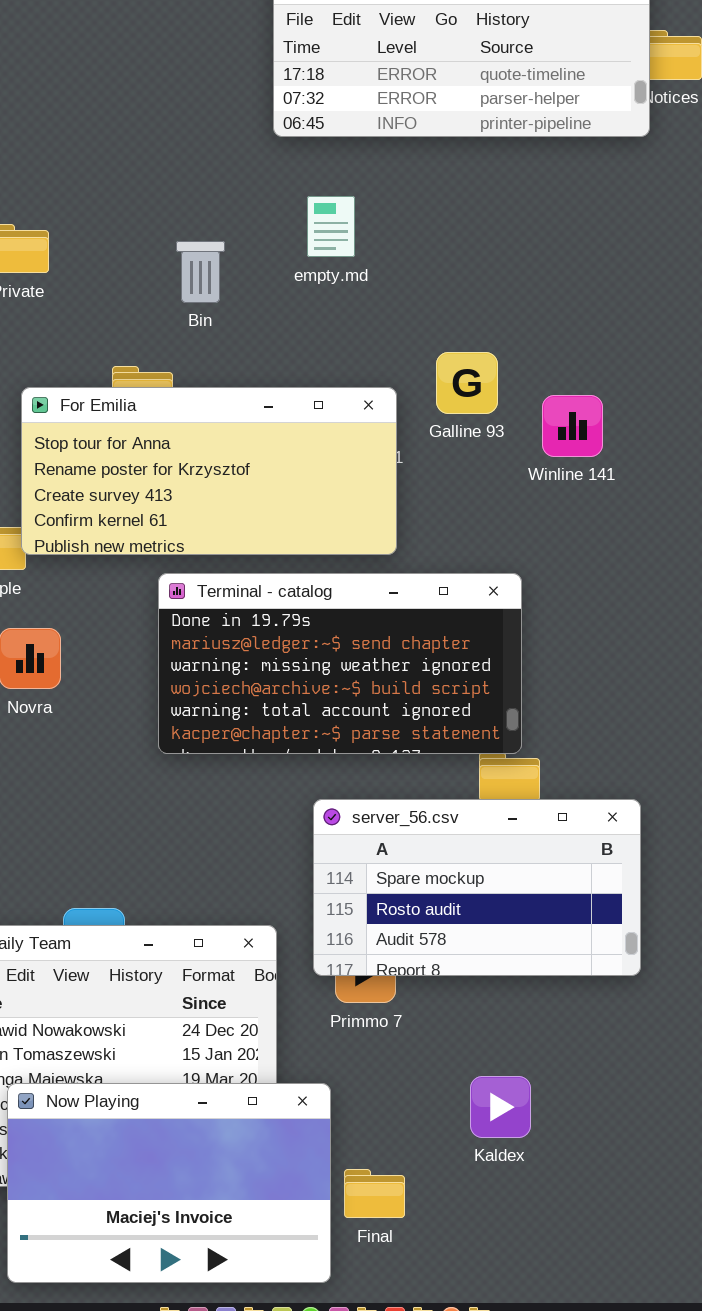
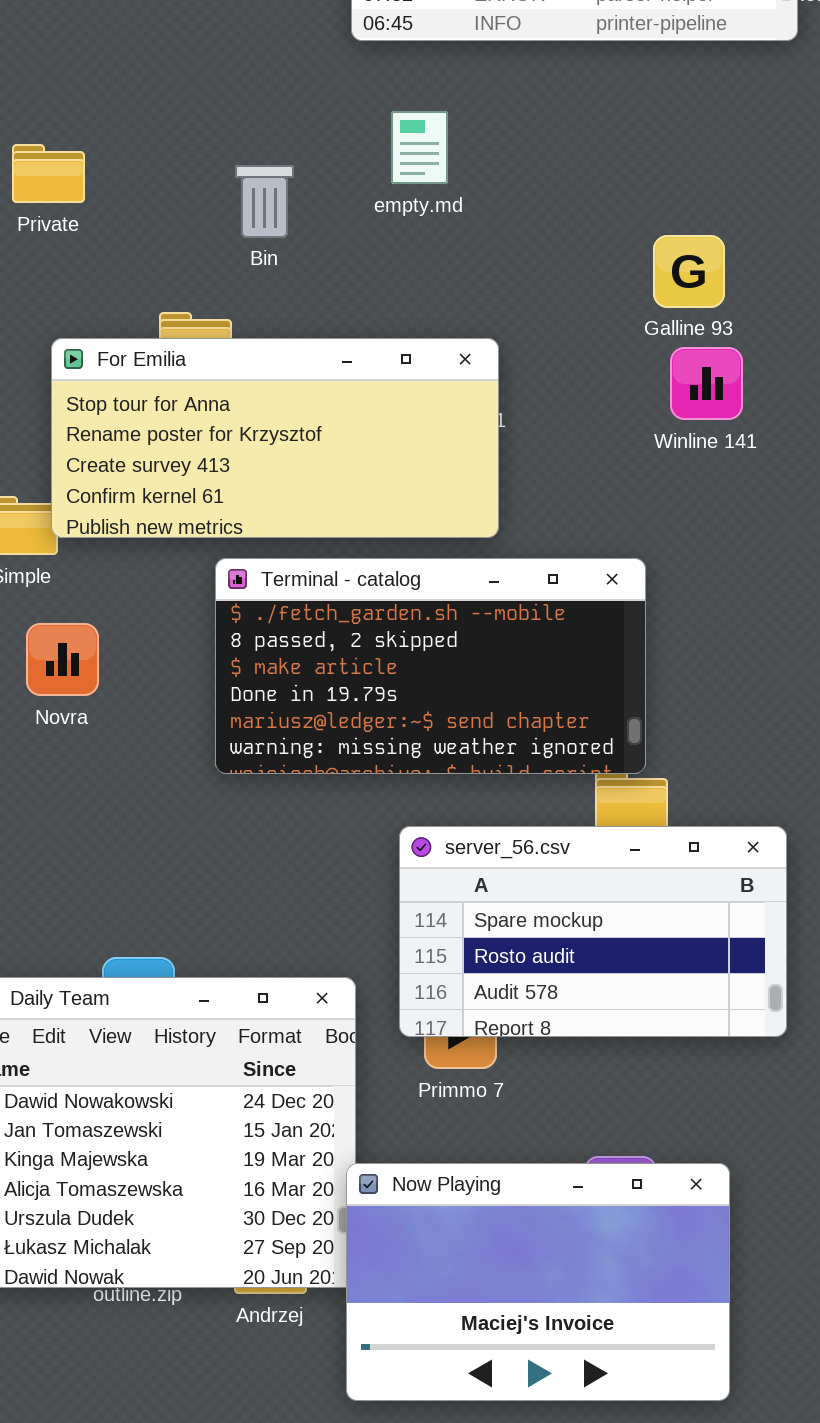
Galline 93: [436,352,498,414] -> [653,235,725,308], moved
Terminal - catalog: [158,573,522,754] -> [215,558,646,774], scrolled up 3 rows
Now Playing: [7,1083,331,1283] -> [346,1163,730,1401], moved

